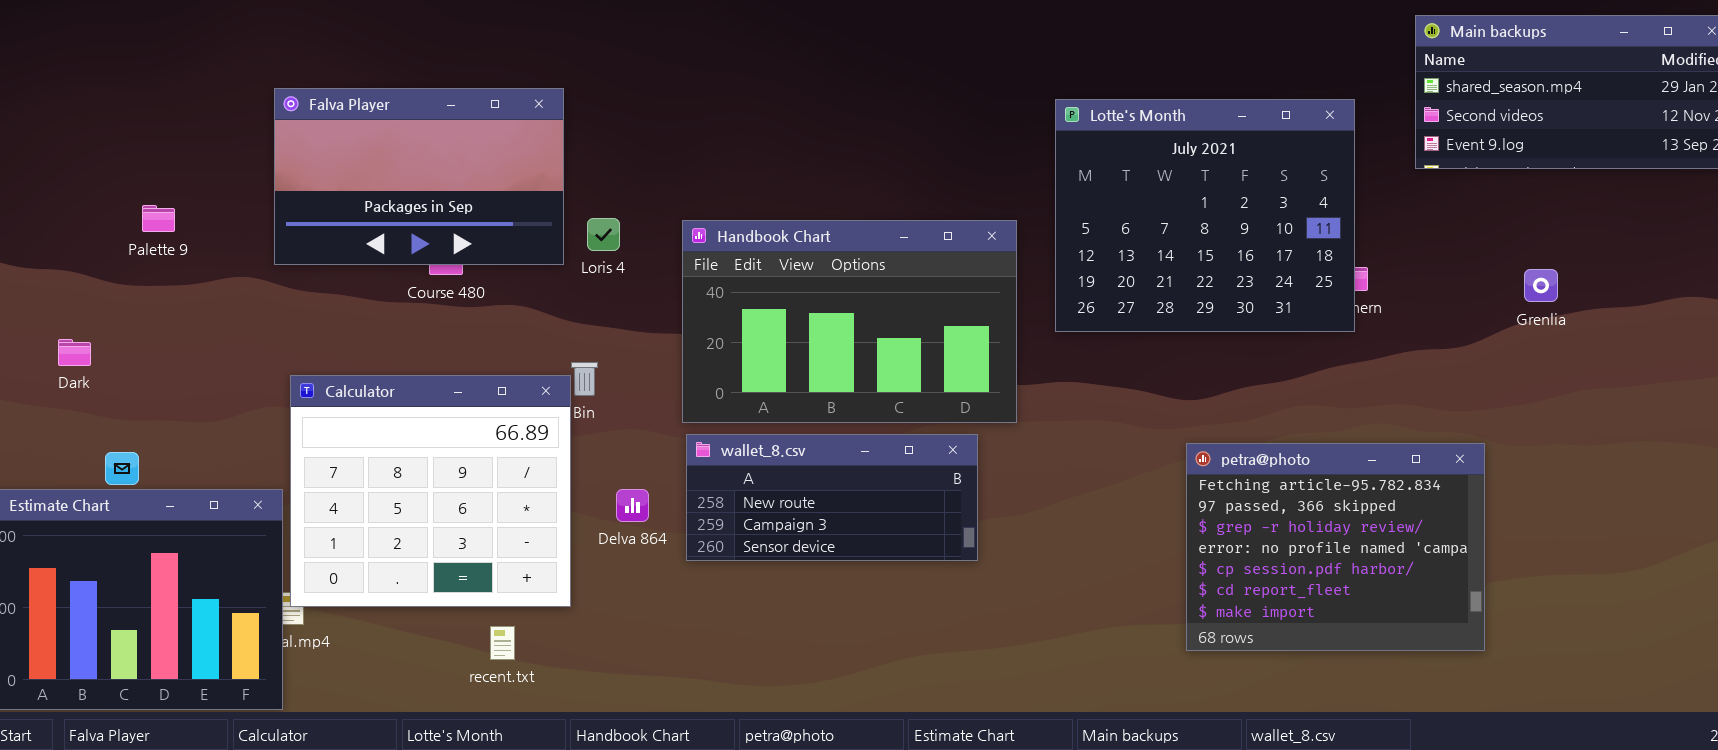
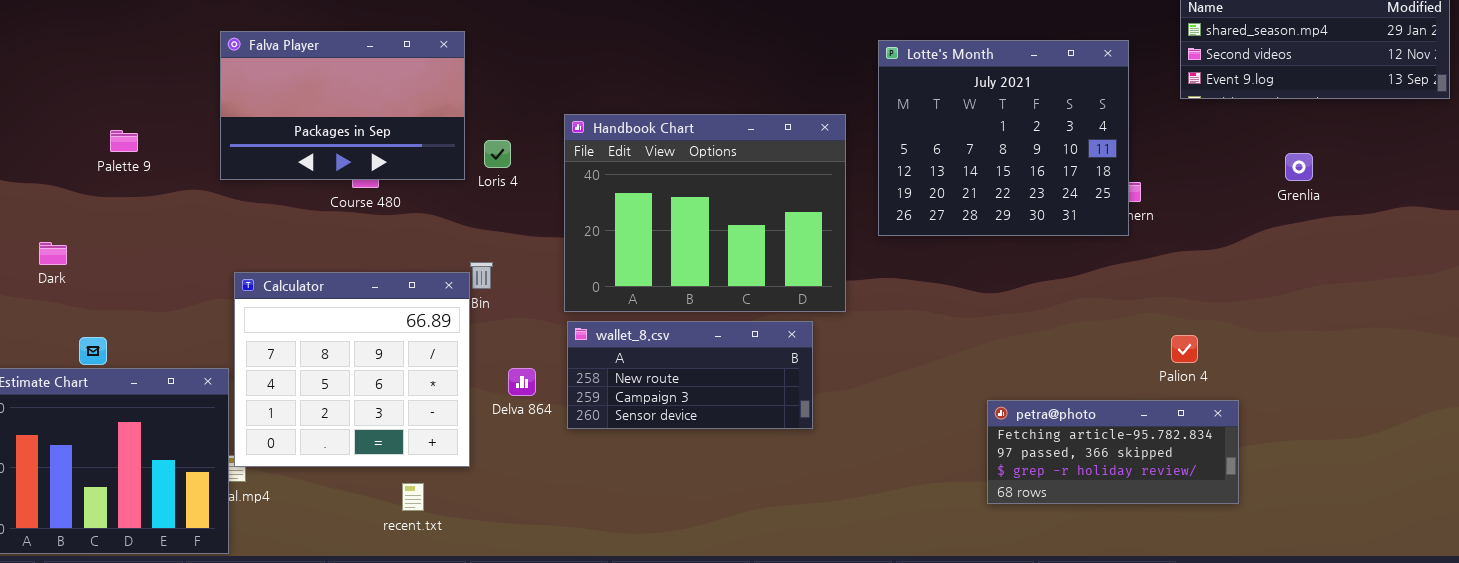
Handbook Chart: [682,220,1017,423] -> [564,114,846,312], resized
Grenlia: [1524,269,1558,302] -> [1285,153,1313,181], moved
petra@photo: [1186,443,1485,651] -> [987,400,1239,504], resized

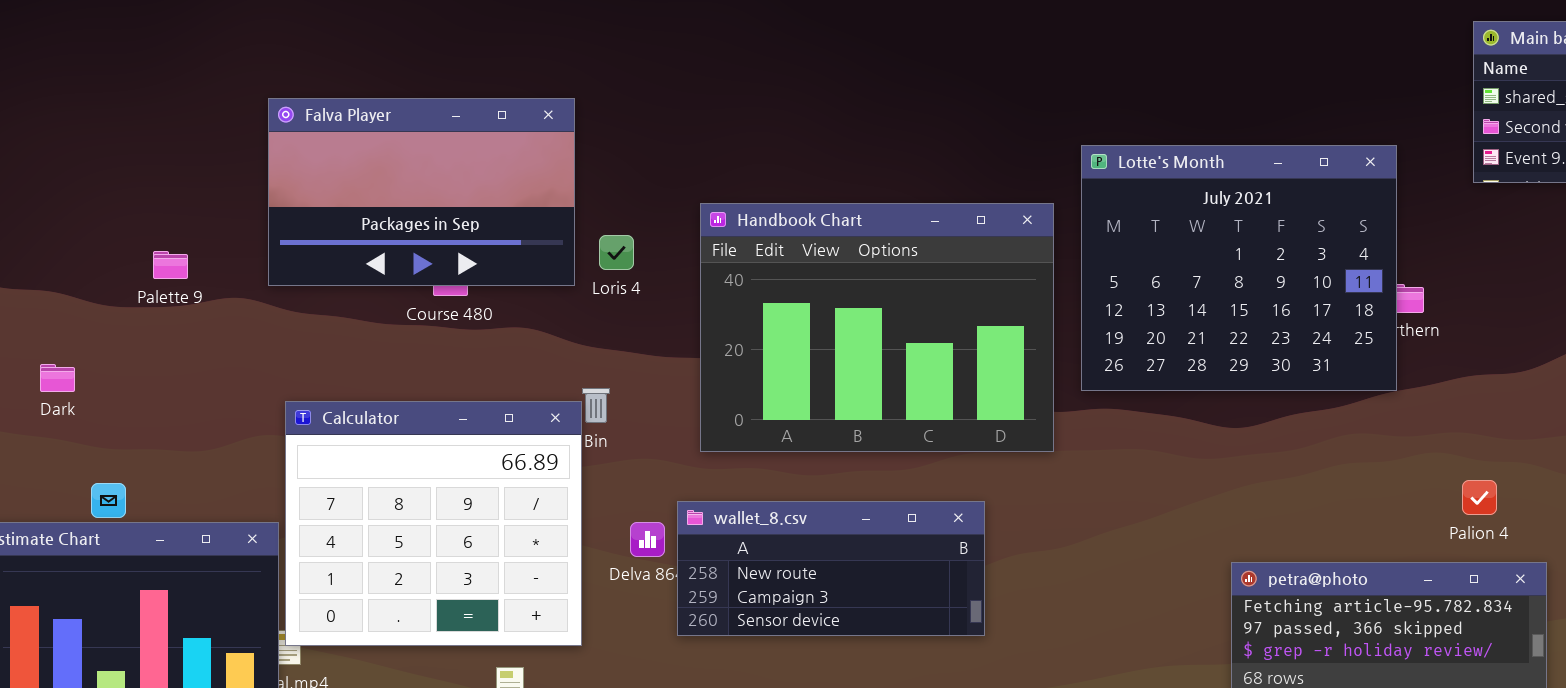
Lotte's Month: [878,40,1129,236] -> [1081,145,1397,391], moved
Palette 9: [110,130,138,152] -> [153,251,188,279], moved
wallet_8.csv: [567,321,813,429] -> [677,501,985,636], moved

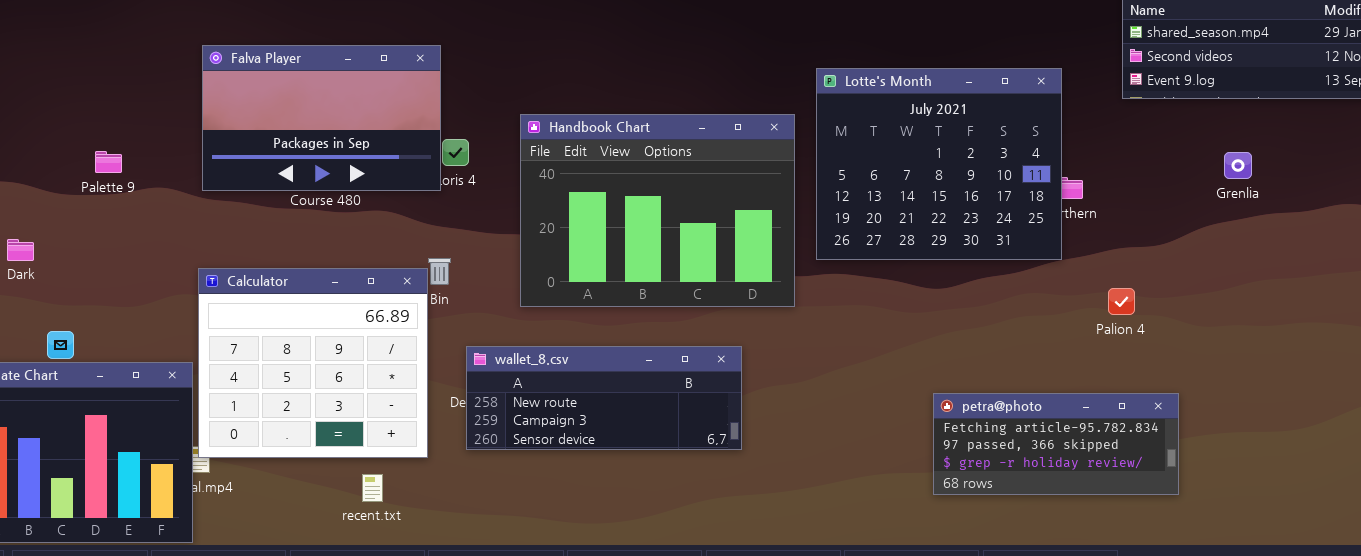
Falva Player: [268,98,575,286] -> [202,45,441,191], moved
Palion 4: [1462,480,1497,515] -> [1108,288,1135,315], moved
wallet_8.csv: [677,501,985,636] -> [466,346,742,450], resized

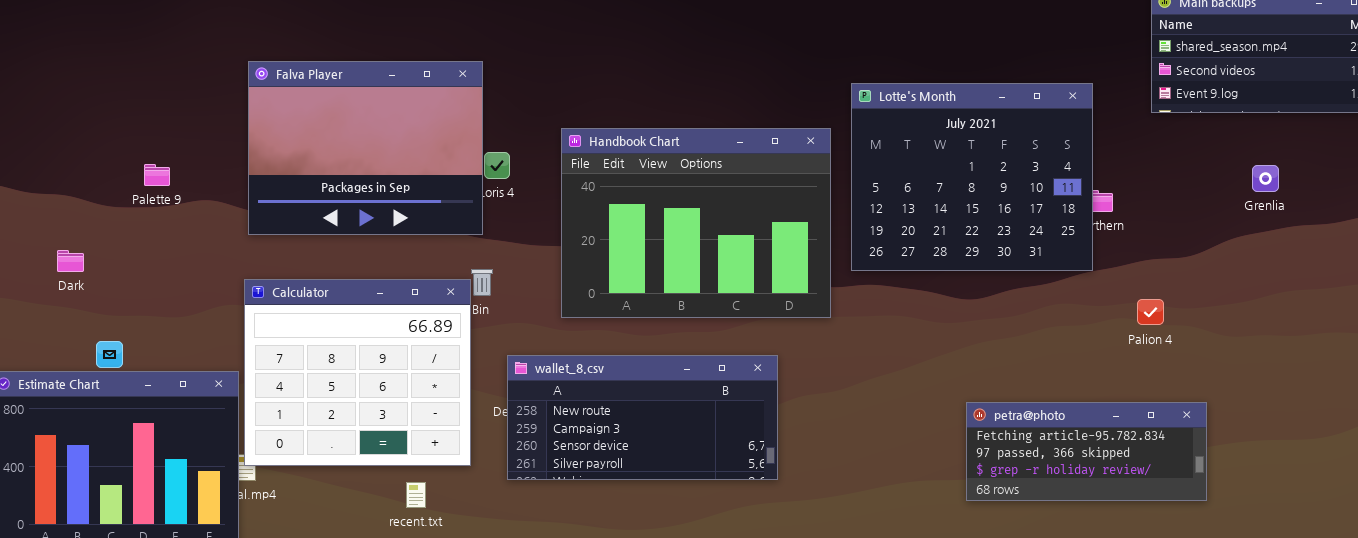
Falva Player: [202,45,441,191] -> [248,61,483,235], resized
wallet_8.csv: [466,346,742,450] -> [507,355,778,480], resized

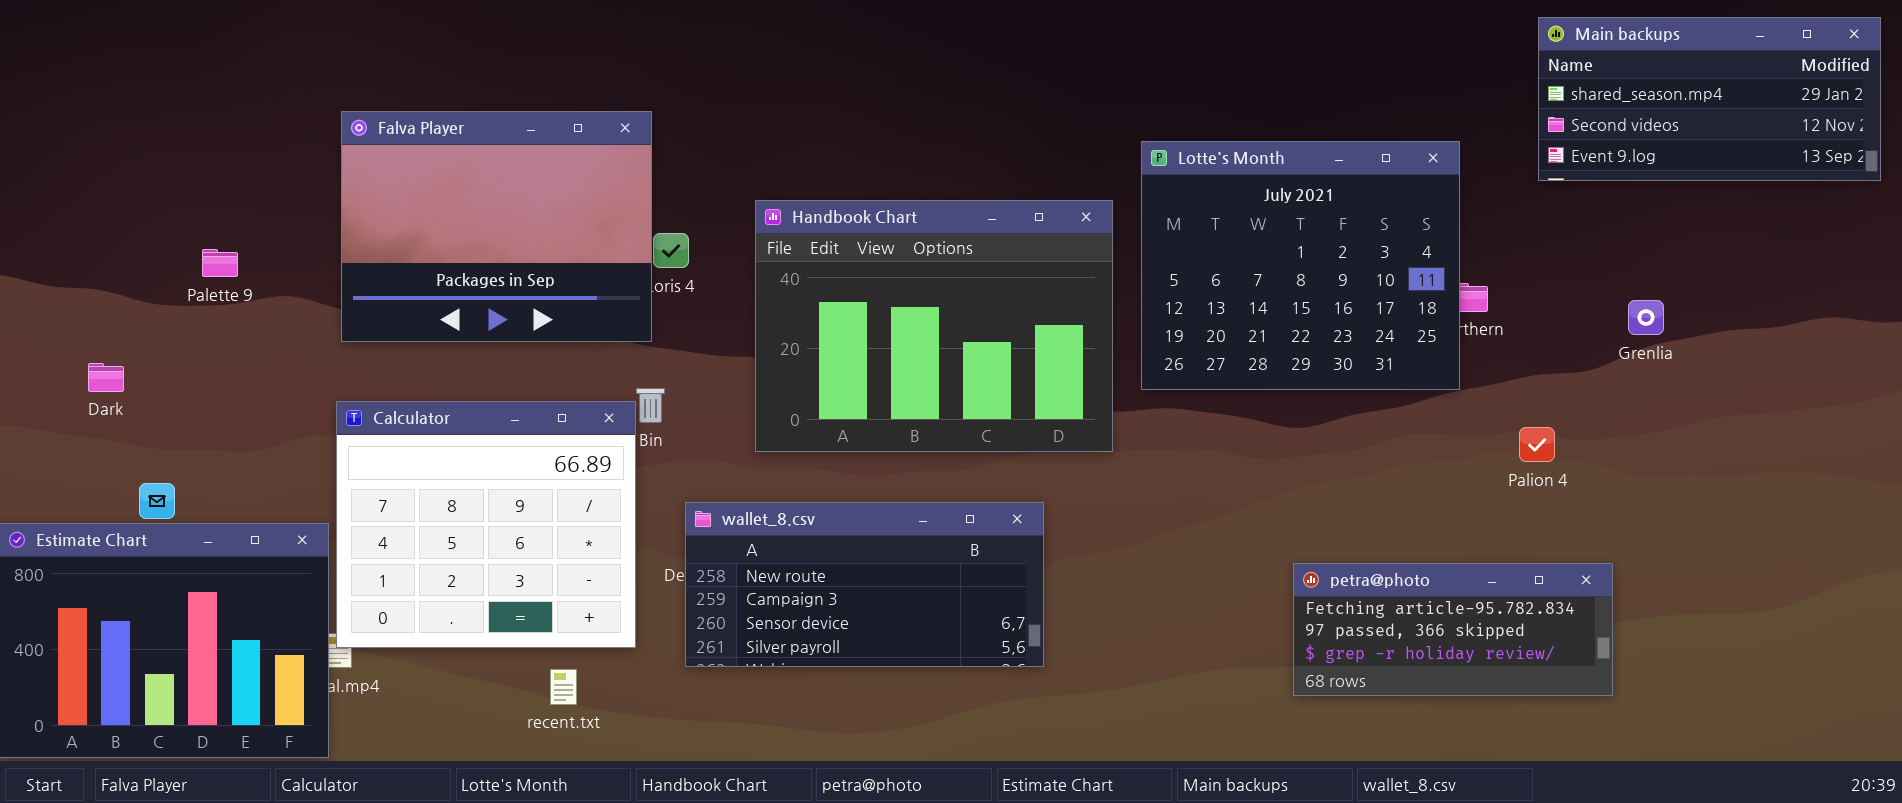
Grenlia: [1252,165,1279,192] -> [1628,300,1664,335], moved

